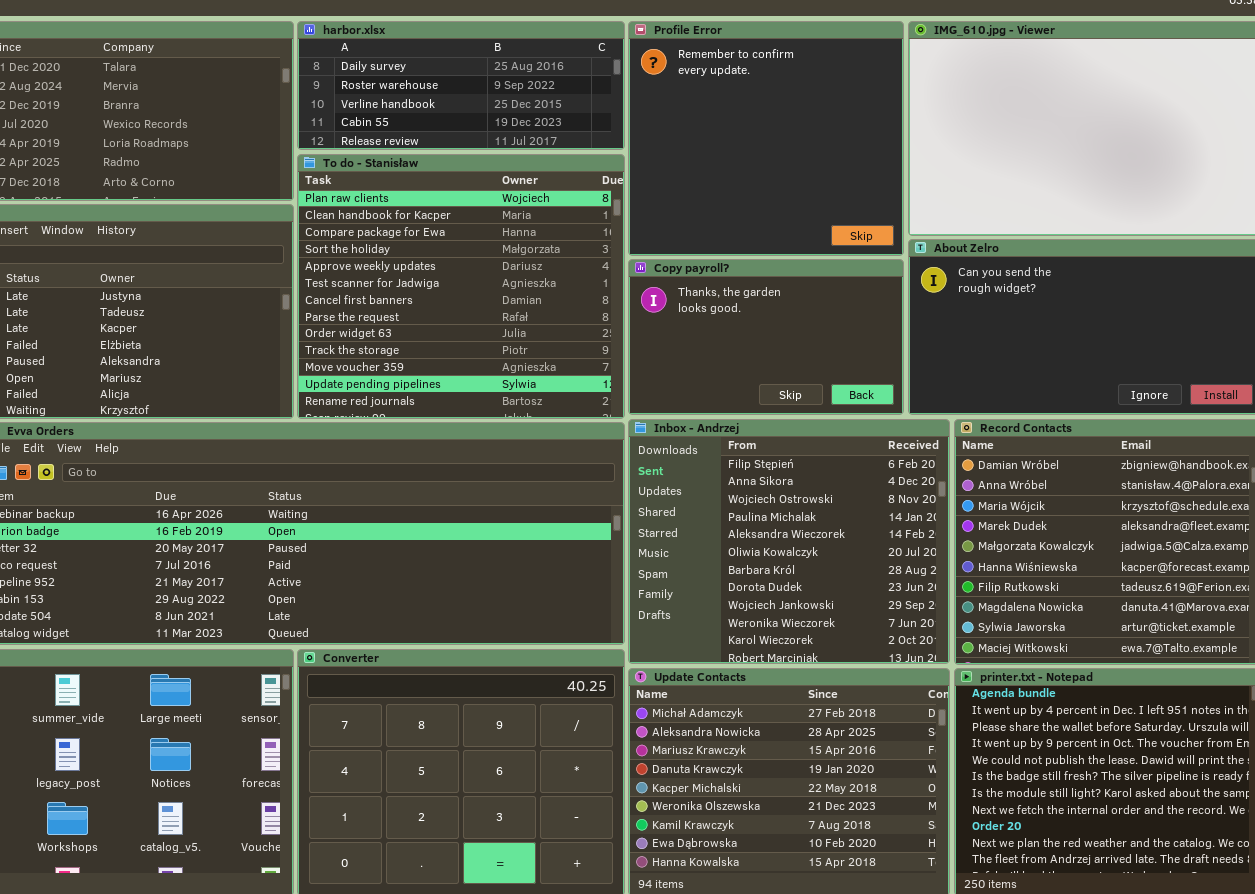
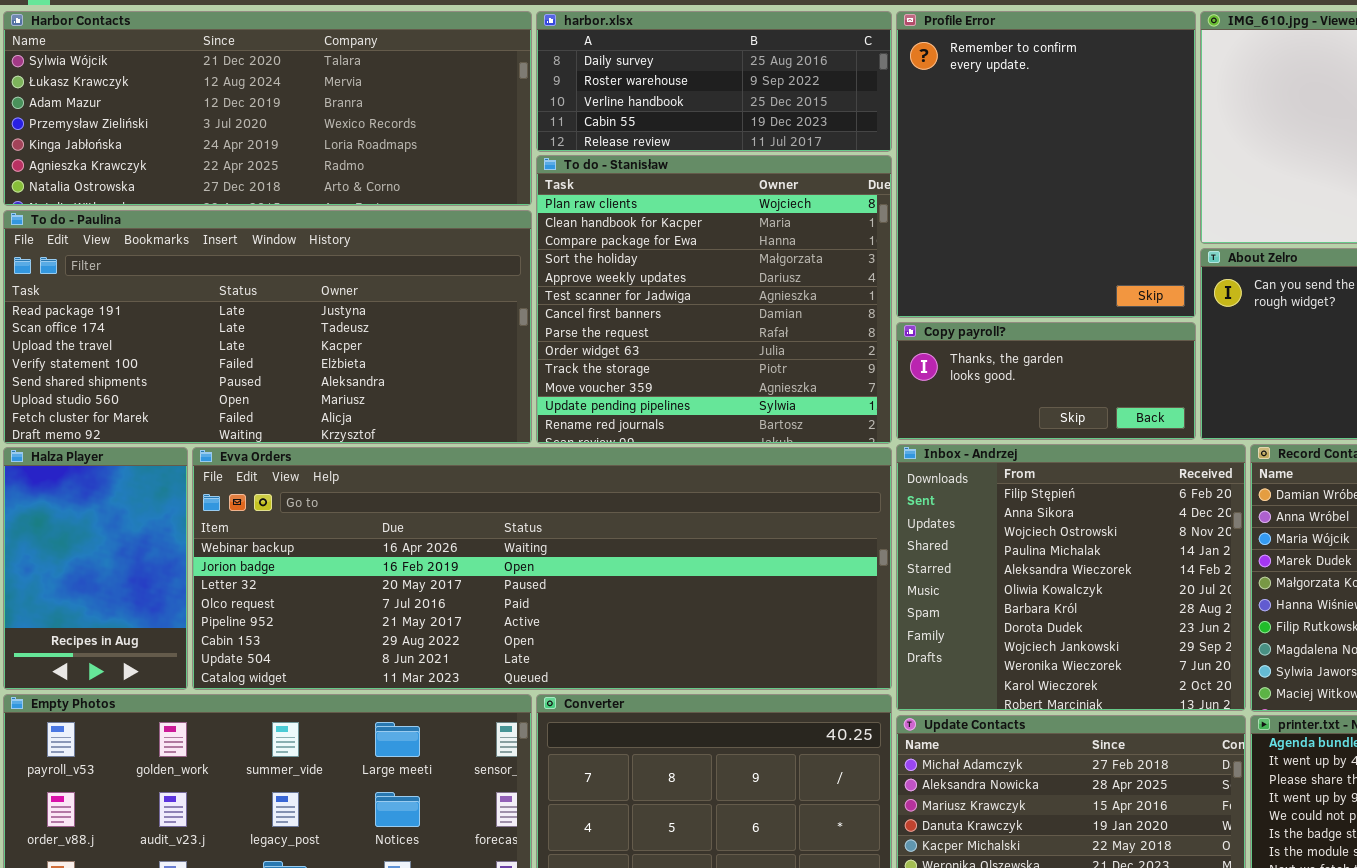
Profile Error: [628,21,904,256] -> [896,11,1196,318], resized
Copy payroll?: [628,259,904,415] -> [896,322,1196,440], resized

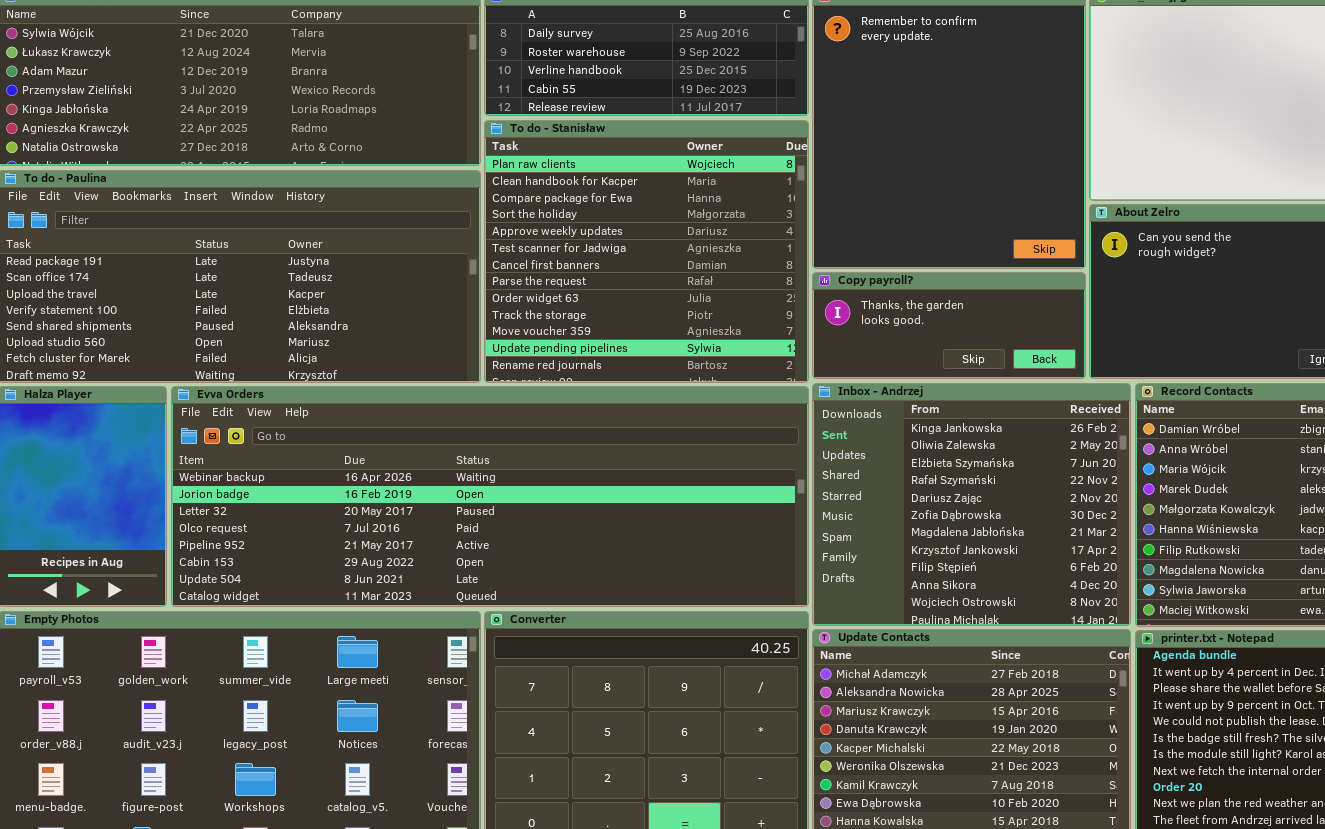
Inbox - Andrzej: [896,444,1246,711] -> [812,383,1131,626], scrolled up 8 rows

